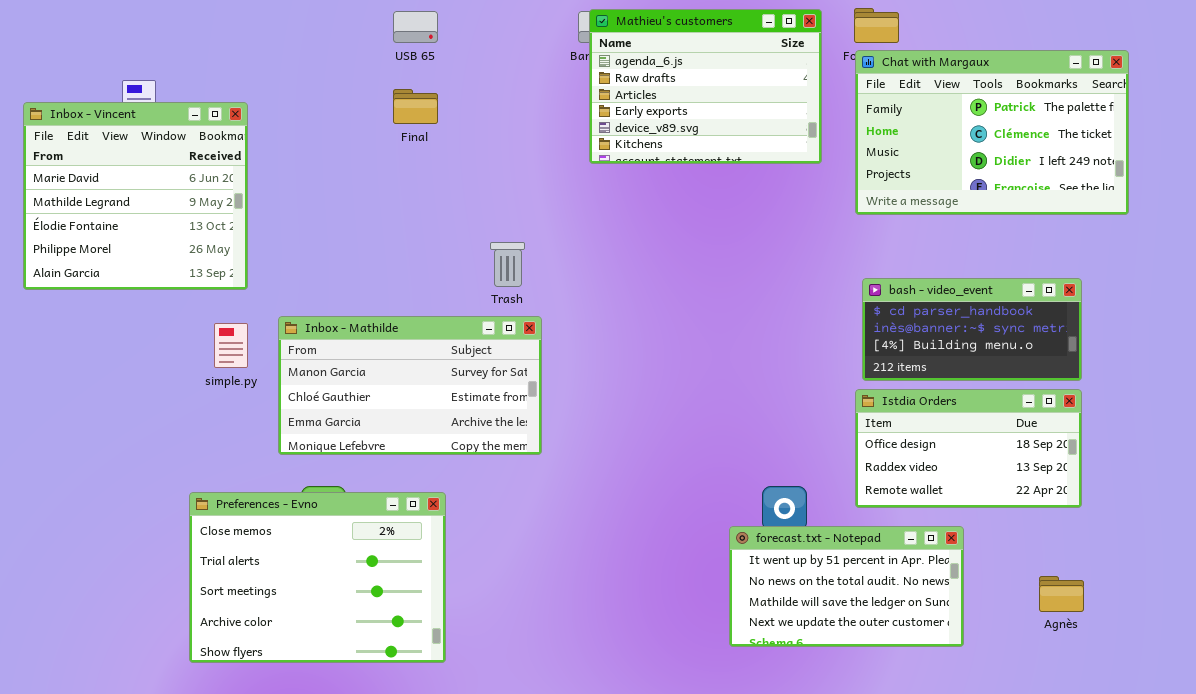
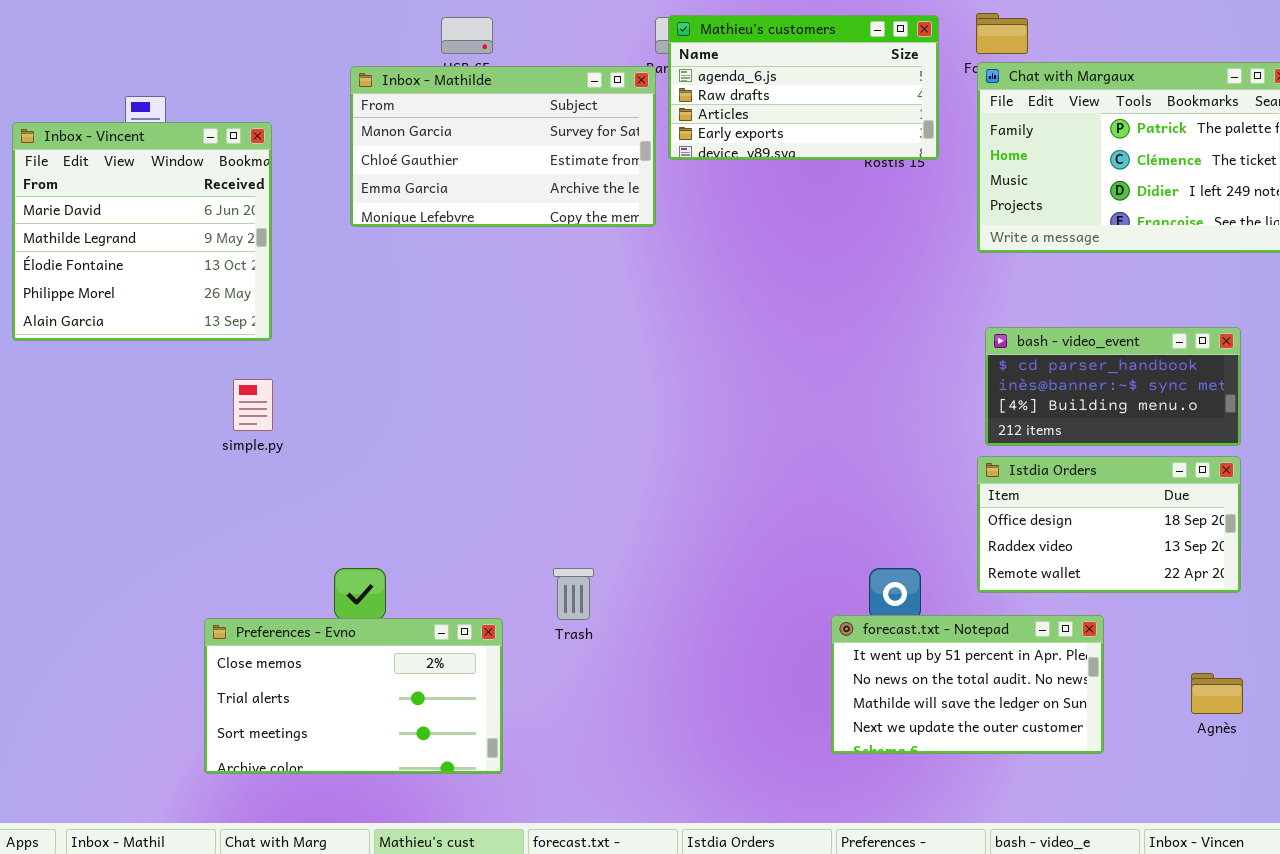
Mathieu's customers: [589,9,822,164] -> [668,15,939,160], resized
Trash: [490,242,525,287] -> [553,568,594,620], moved
Inbox - Mathilde: [278,316,542,455] -> [350,66,656,227], moved
Preferences - Evno: [189,492,446,663] -> [204,618,503,774], resized

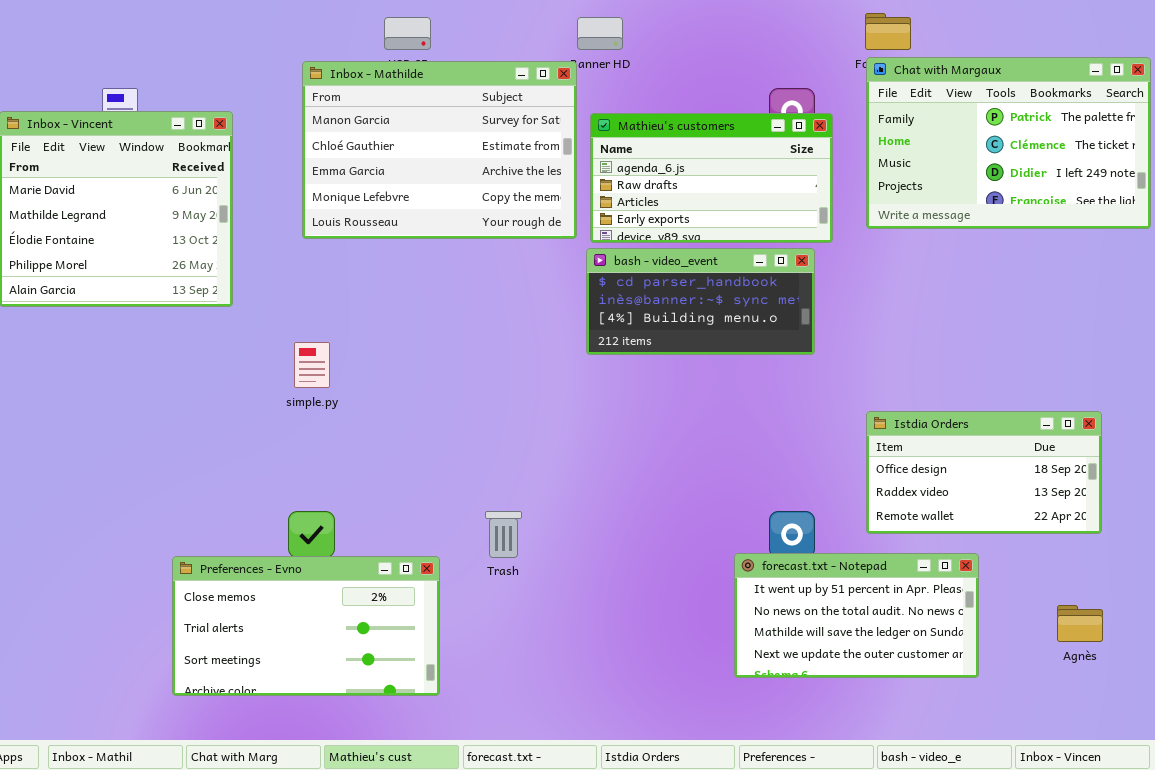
Mathieu's customers: [668,15,939,160] -> [590,113,833,243], moved
Inbox - Mathilde: [350,66,656,227] -> [302,61,577,239], resized
bash - video_event: [985,327,1241,446] -> [586,248,815,355], moved
simple.py: [233,379,273,431] -> [294,342,330,388], moved

